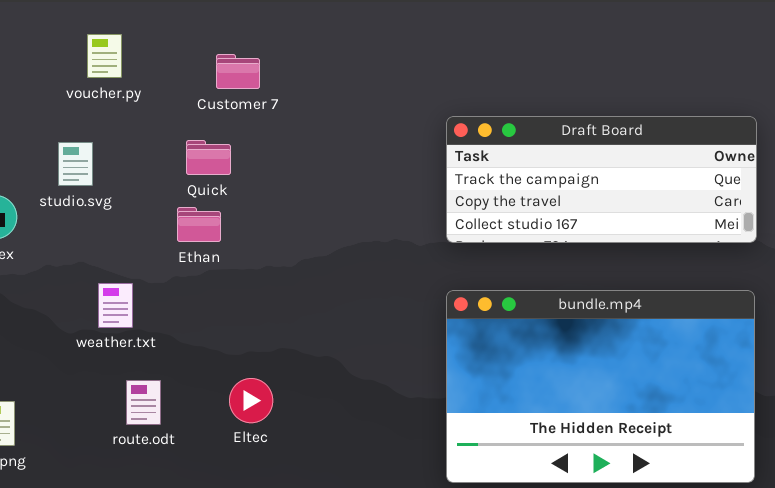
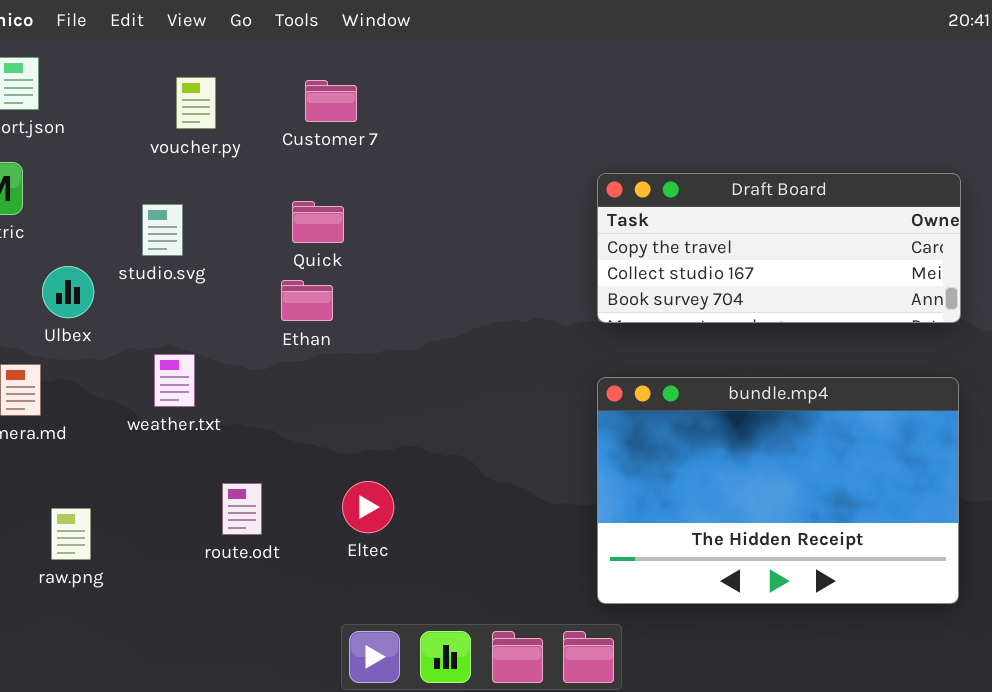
Customer 7: [216,54,260,89] -> [305,80,357,122], moved
Draft Board: [446,116,757,243] -> [597,173,961,323], scrolled down 1 row
weather.txt: [98,283,133,328] -> [154,354,195,407], moved

